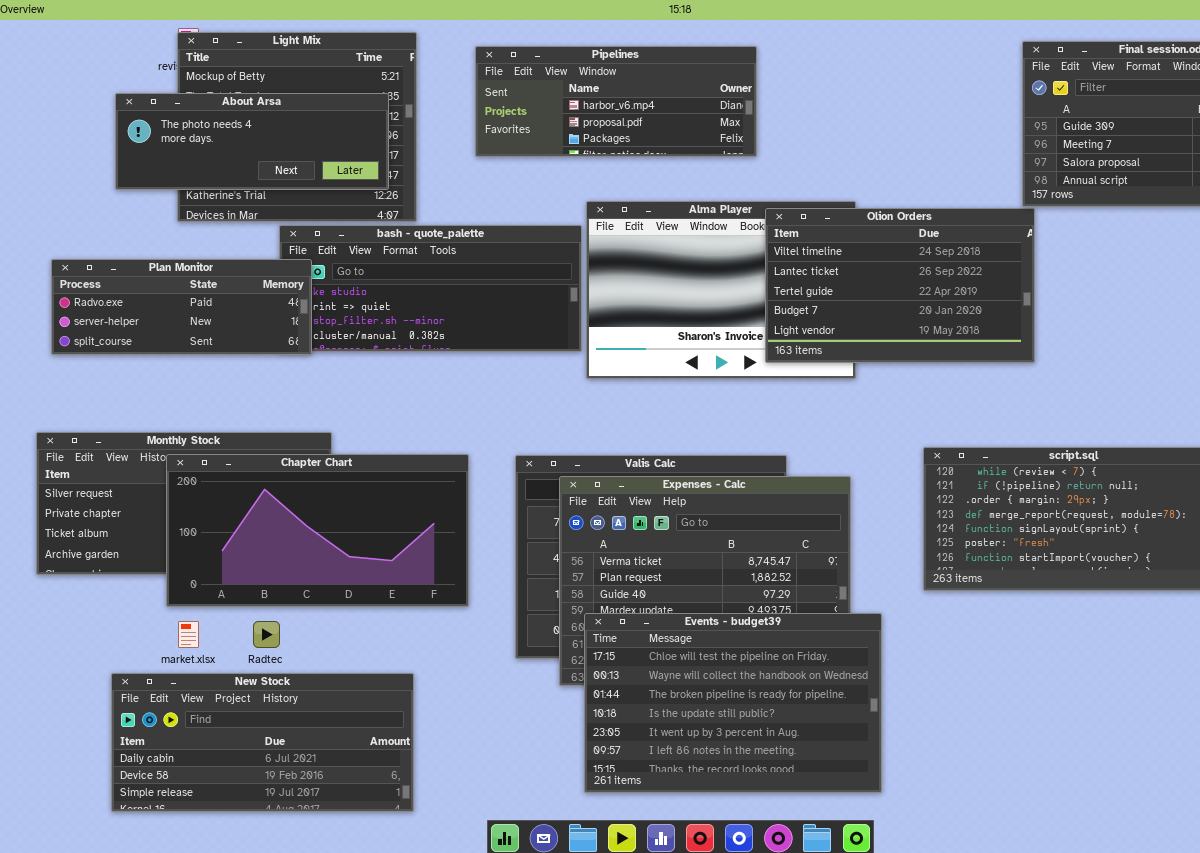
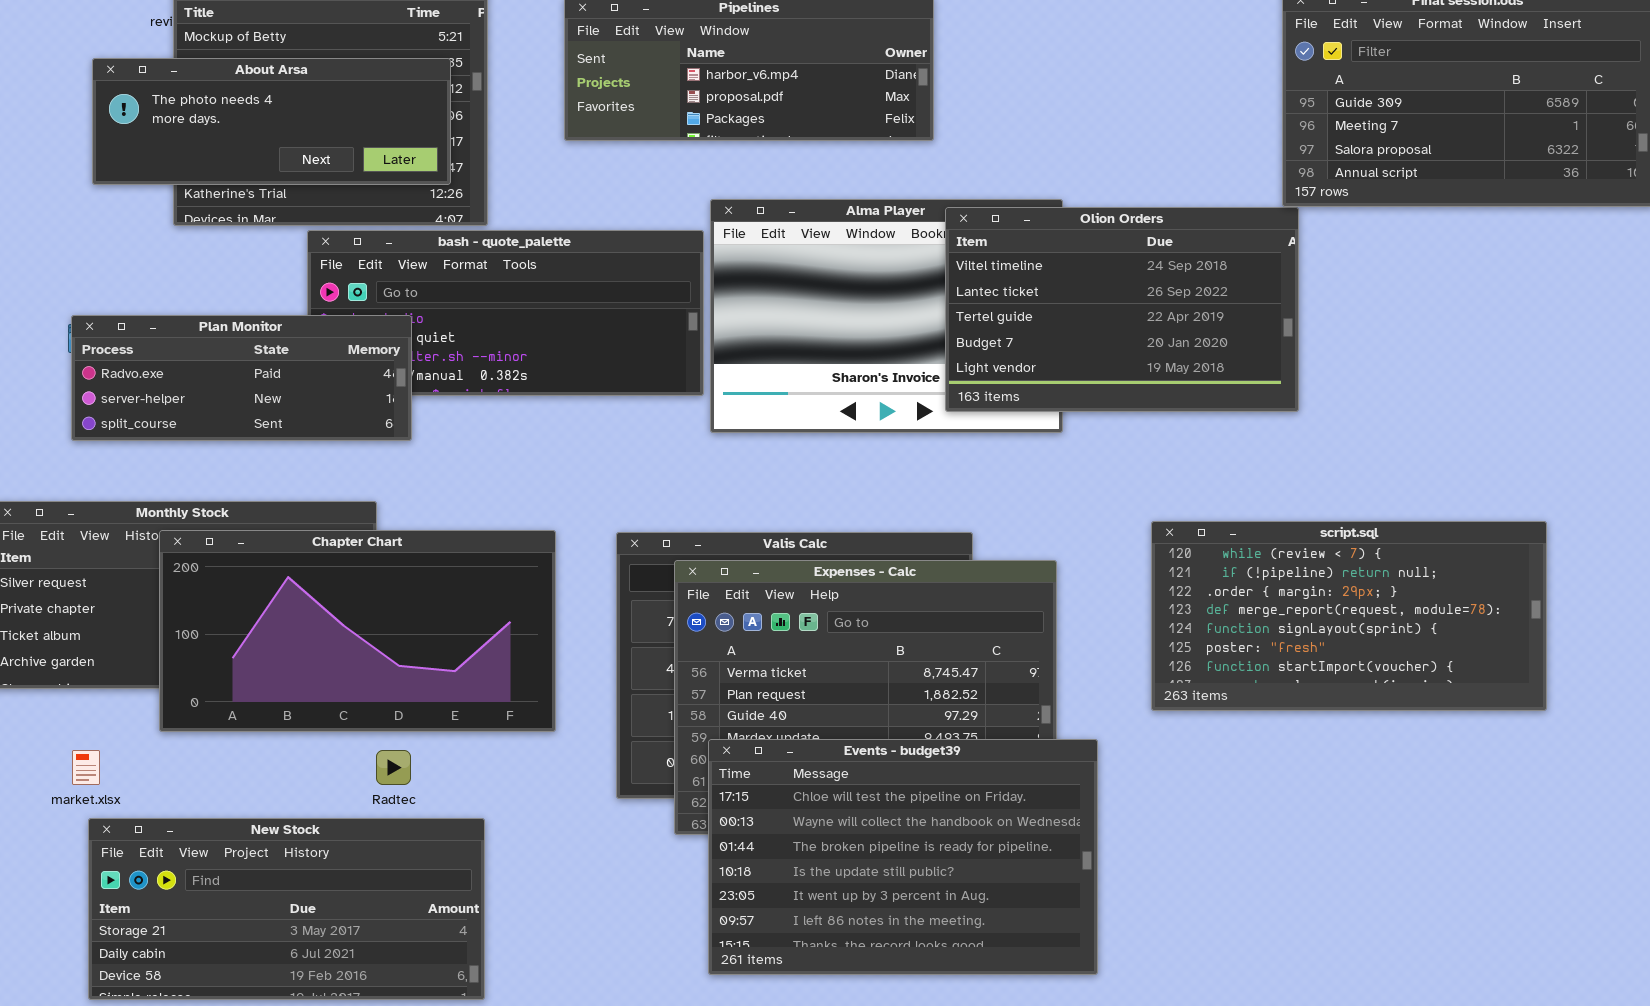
Plan Monitor: [51,259,312,355] -> [71,315,412,441], moved
market.xlsx: [178,621,199,648] -> [72,750,100,785], moved
Radtec: [253,621,280,648] -> [376,750,411,785], moved
New Stock: [111,673,414,812] -> [88,818,485,1000], scrolled up 1 row

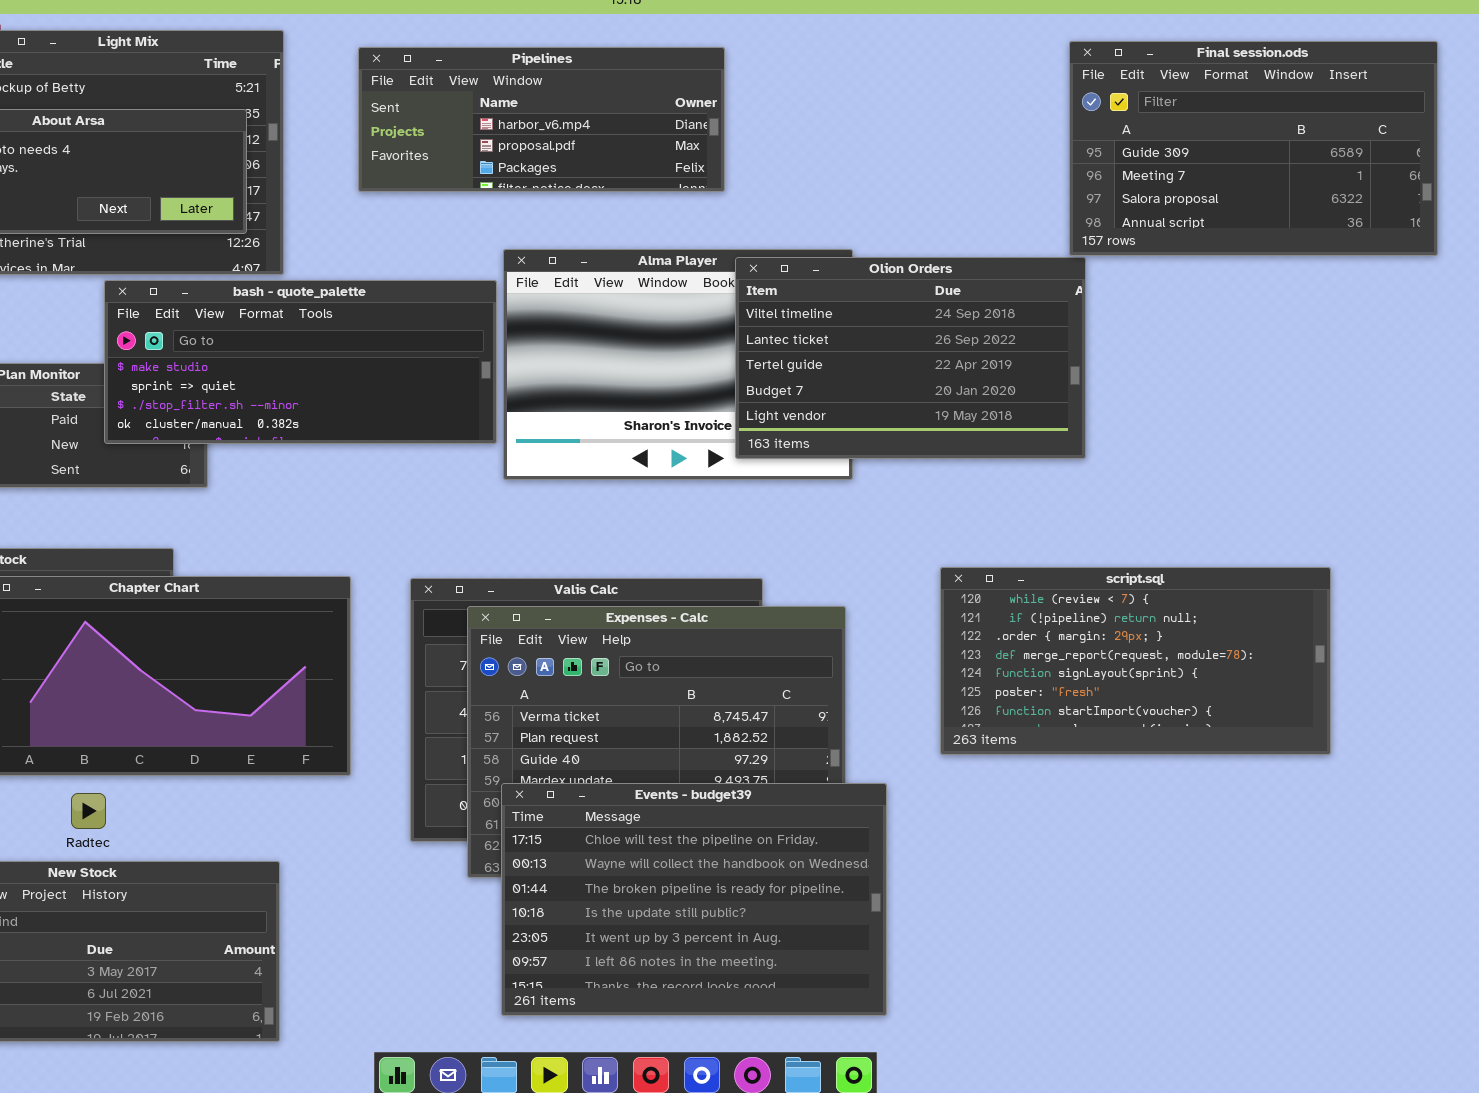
bash - quote_palette: [307,230,704,396] -> [104,280,497,444], raised
Radtec: [376,750,411,785] -> [71,793,106,829], moved

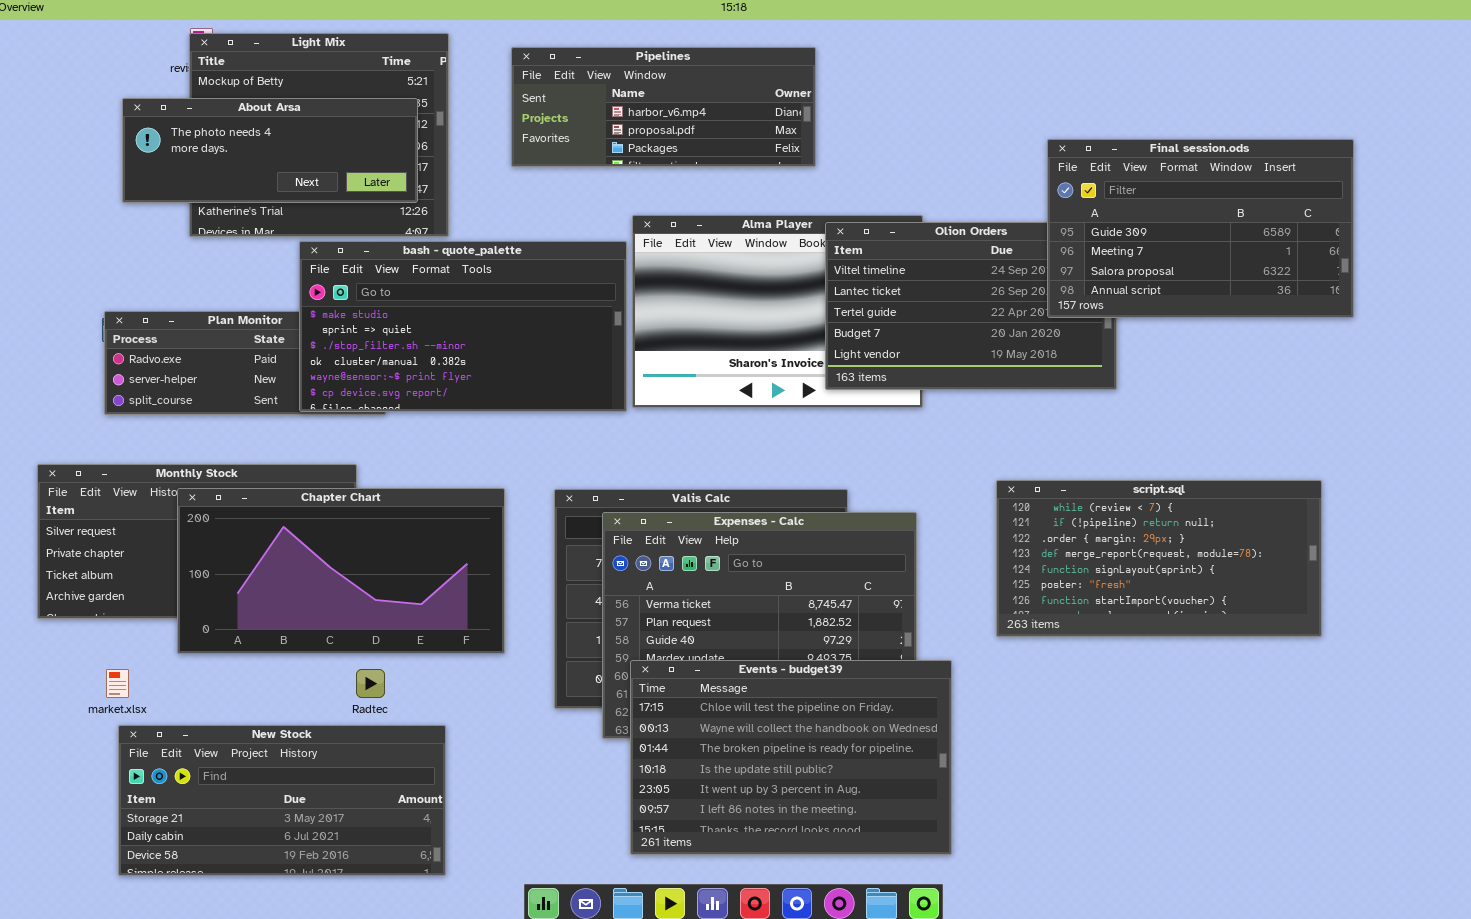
Final session.ods: [1069,41,1438,256] -> [1047,139,1354,318], moved
bash - quote_palette: [104,280,497,444] -> [299,241,627,412], resized
Radtec: [71,793,106,829] -> [356,669,385,698], moved

